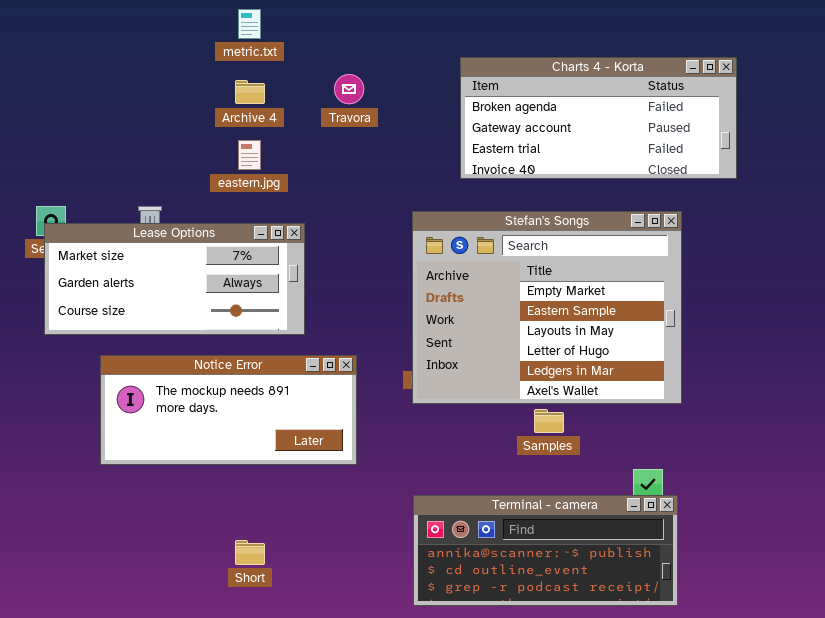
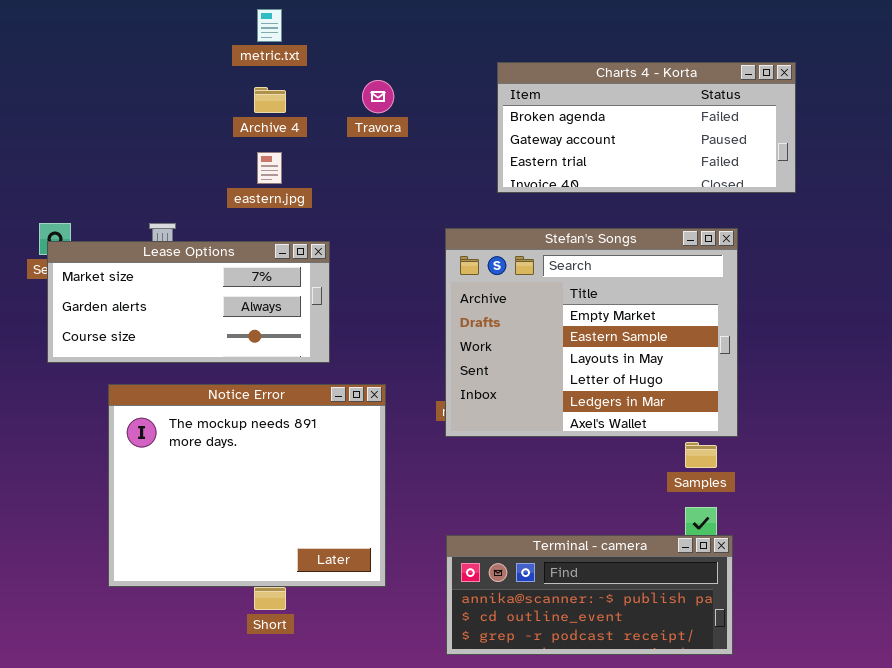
Notice Error: [100,355,357,465] -> [108,384,386,587], resized
Samples: [534,409,564,433] -> [685,442,717,468], moved

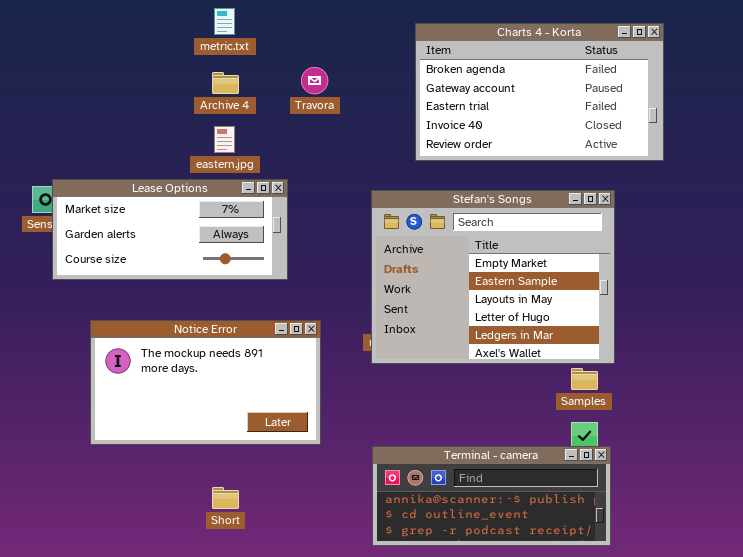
Charts 4 - Korta: [497,62,796,193] -> [415,23,664,161], resized
Lease Options: [47,241,330,363] -> [52,179,288,280], moved
Notice Error: [108,384,386,587] -> [90,320,321,445], resized

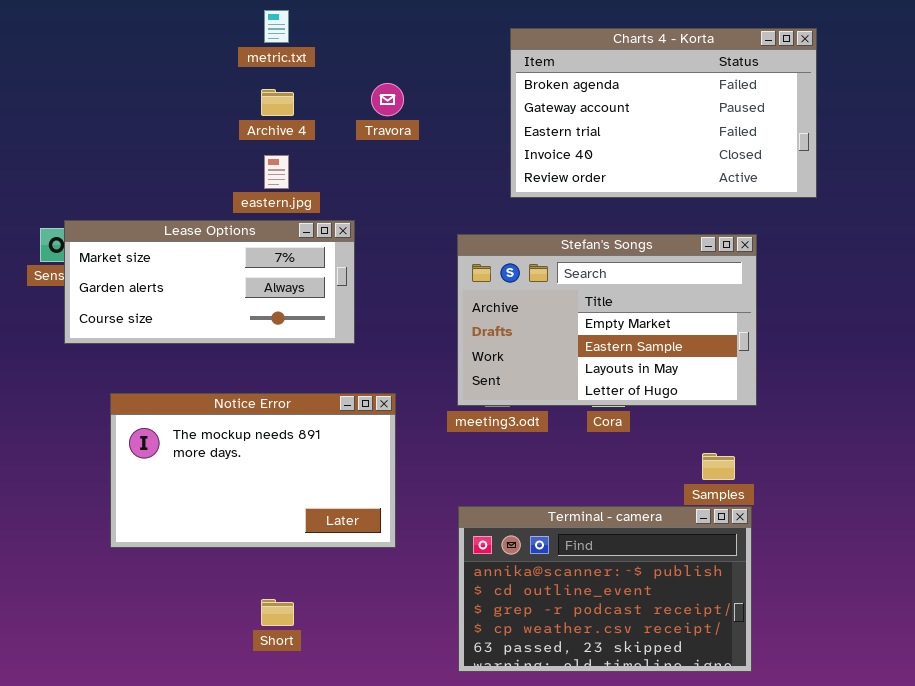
Stefan's Songs: [371,190,615,364] -> [457,234,757,406], resized
Terminal - camera: [372,446,611,546] -> [458,506,752,672], resized

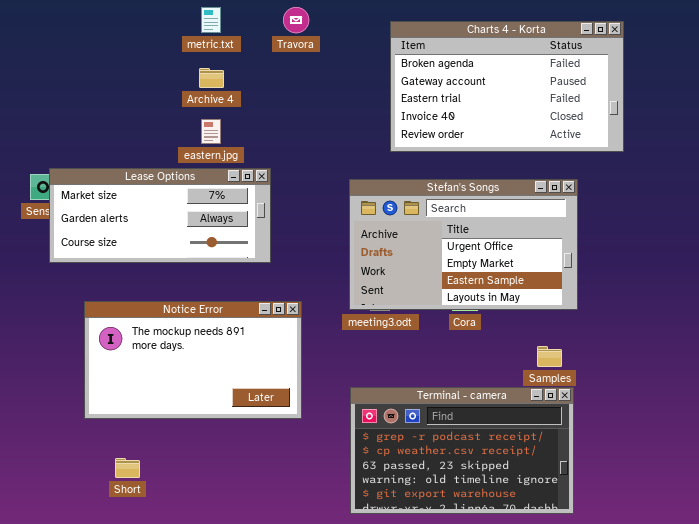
Travora: [371,83,404,116] -> [283,7,309,33], moved
Stefan's Songs: [457,234,757,406] -> [349,179,578,310], scrolled up 1 row
Terminal - camera: [458,506,752,672] -> [350,387,574,514], scrolled down 2 rows
Short: [261,599,294,626] -> [115,458,140,478], moved

